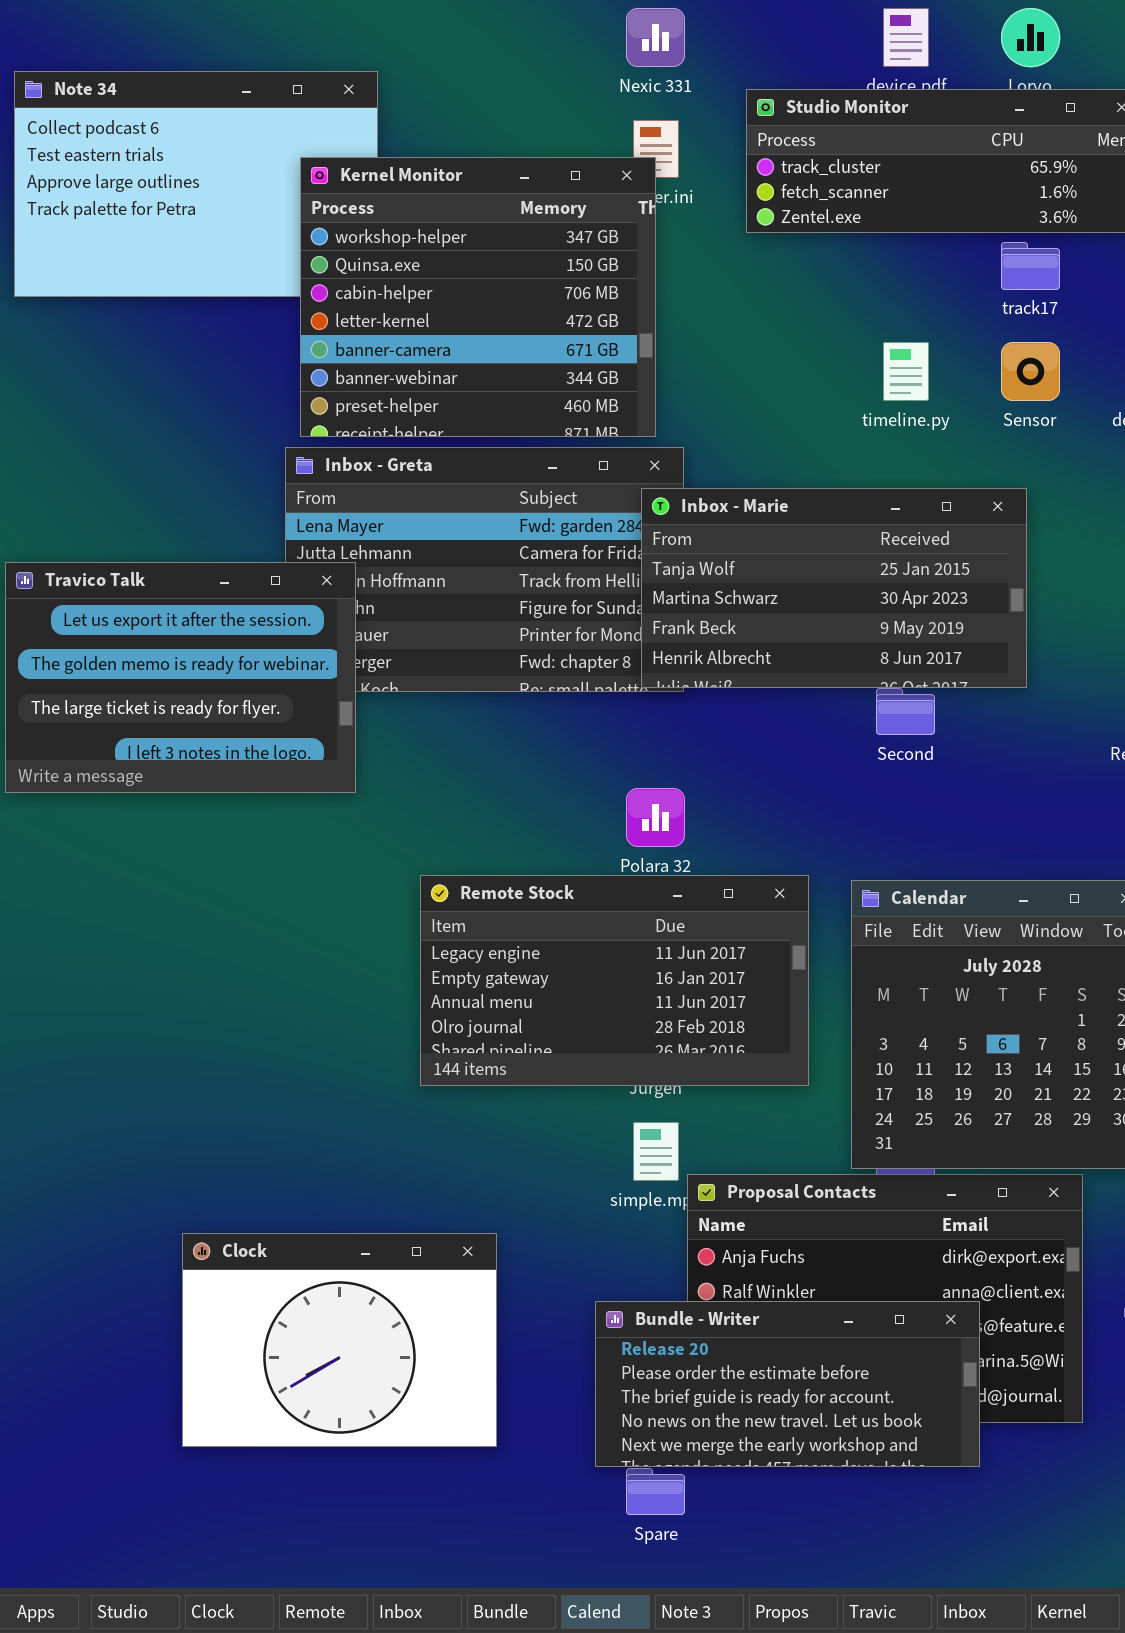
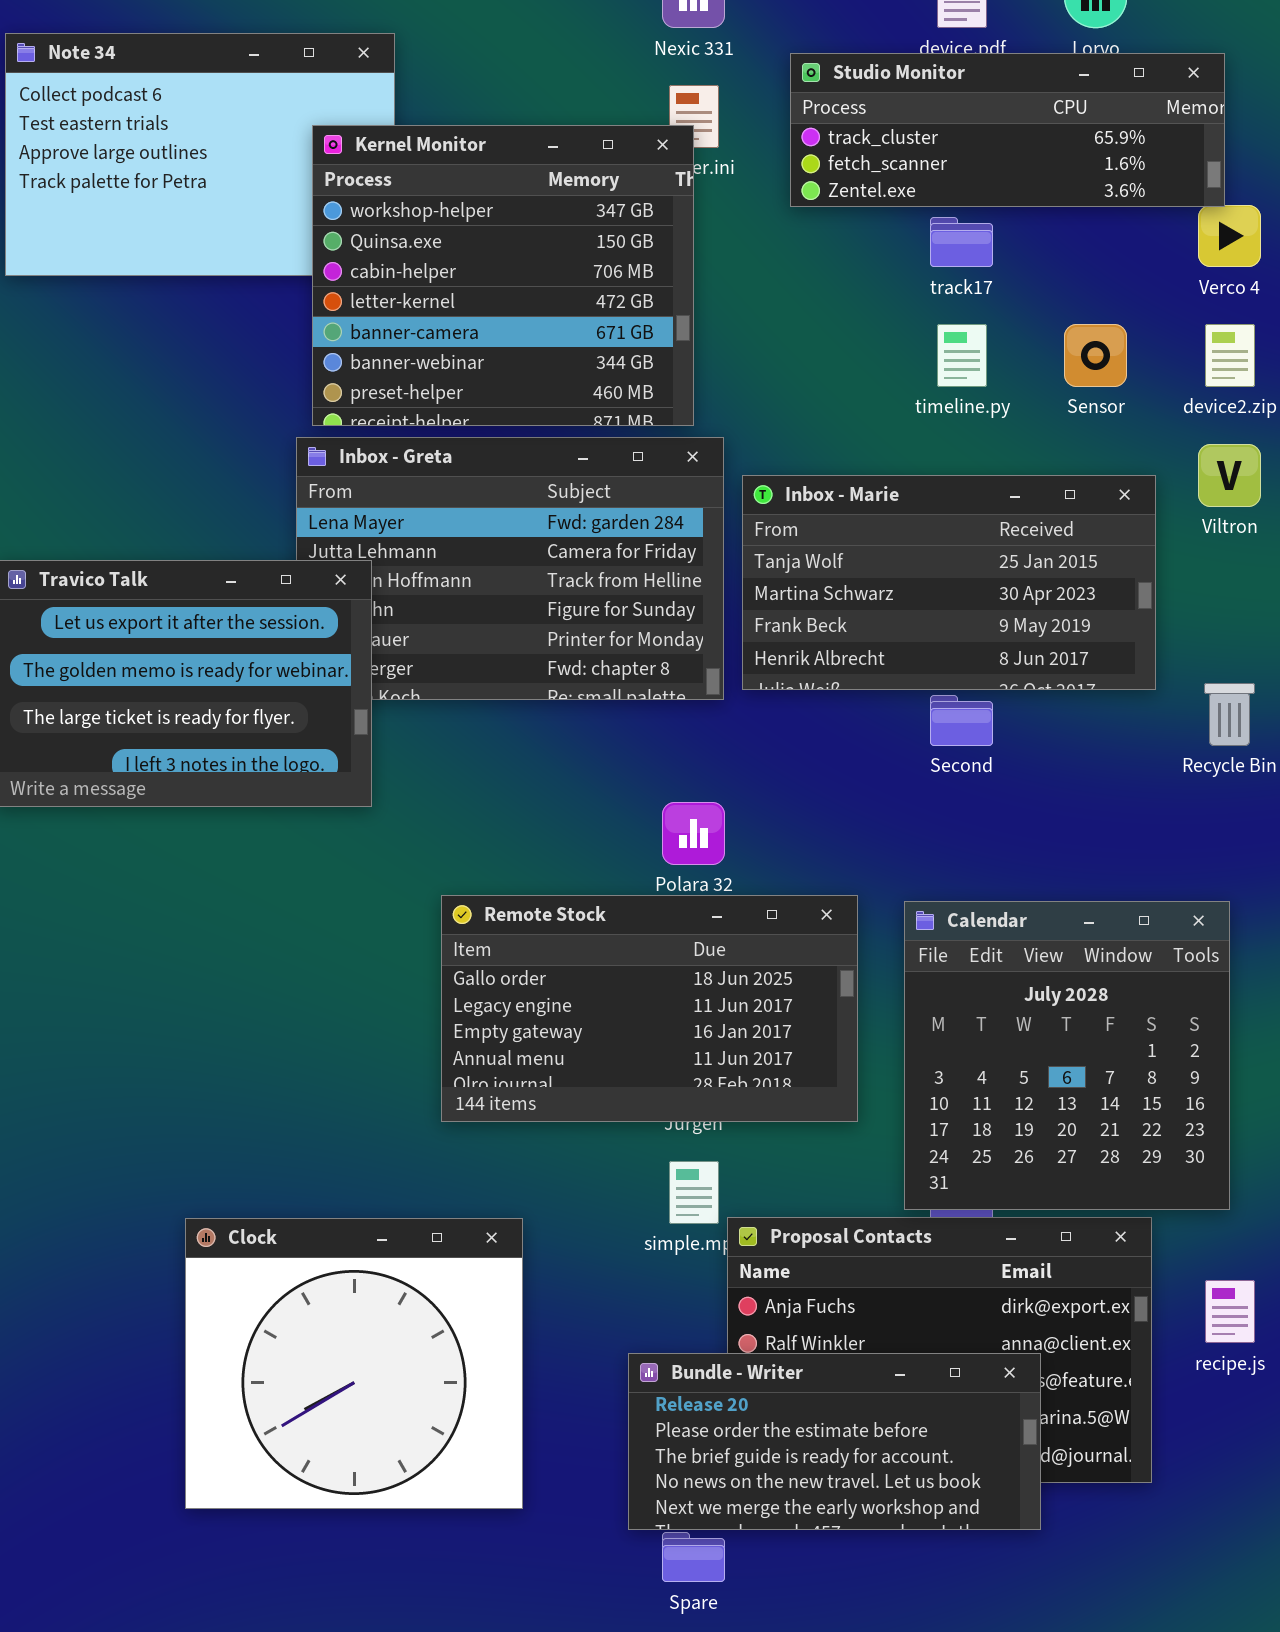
track17: [1001,242,1060,290] -> [930,217,993,267], moved
Inbox - Marie: [641,488,1027,688] -> [742,475,1156,690], moved
Remote Stock: [420,875,809,1086] -> [441,895,858,1122], scrolled up 1 row
Clock: [182,1233,497,1447] -> [185,1218,523,1509], resized

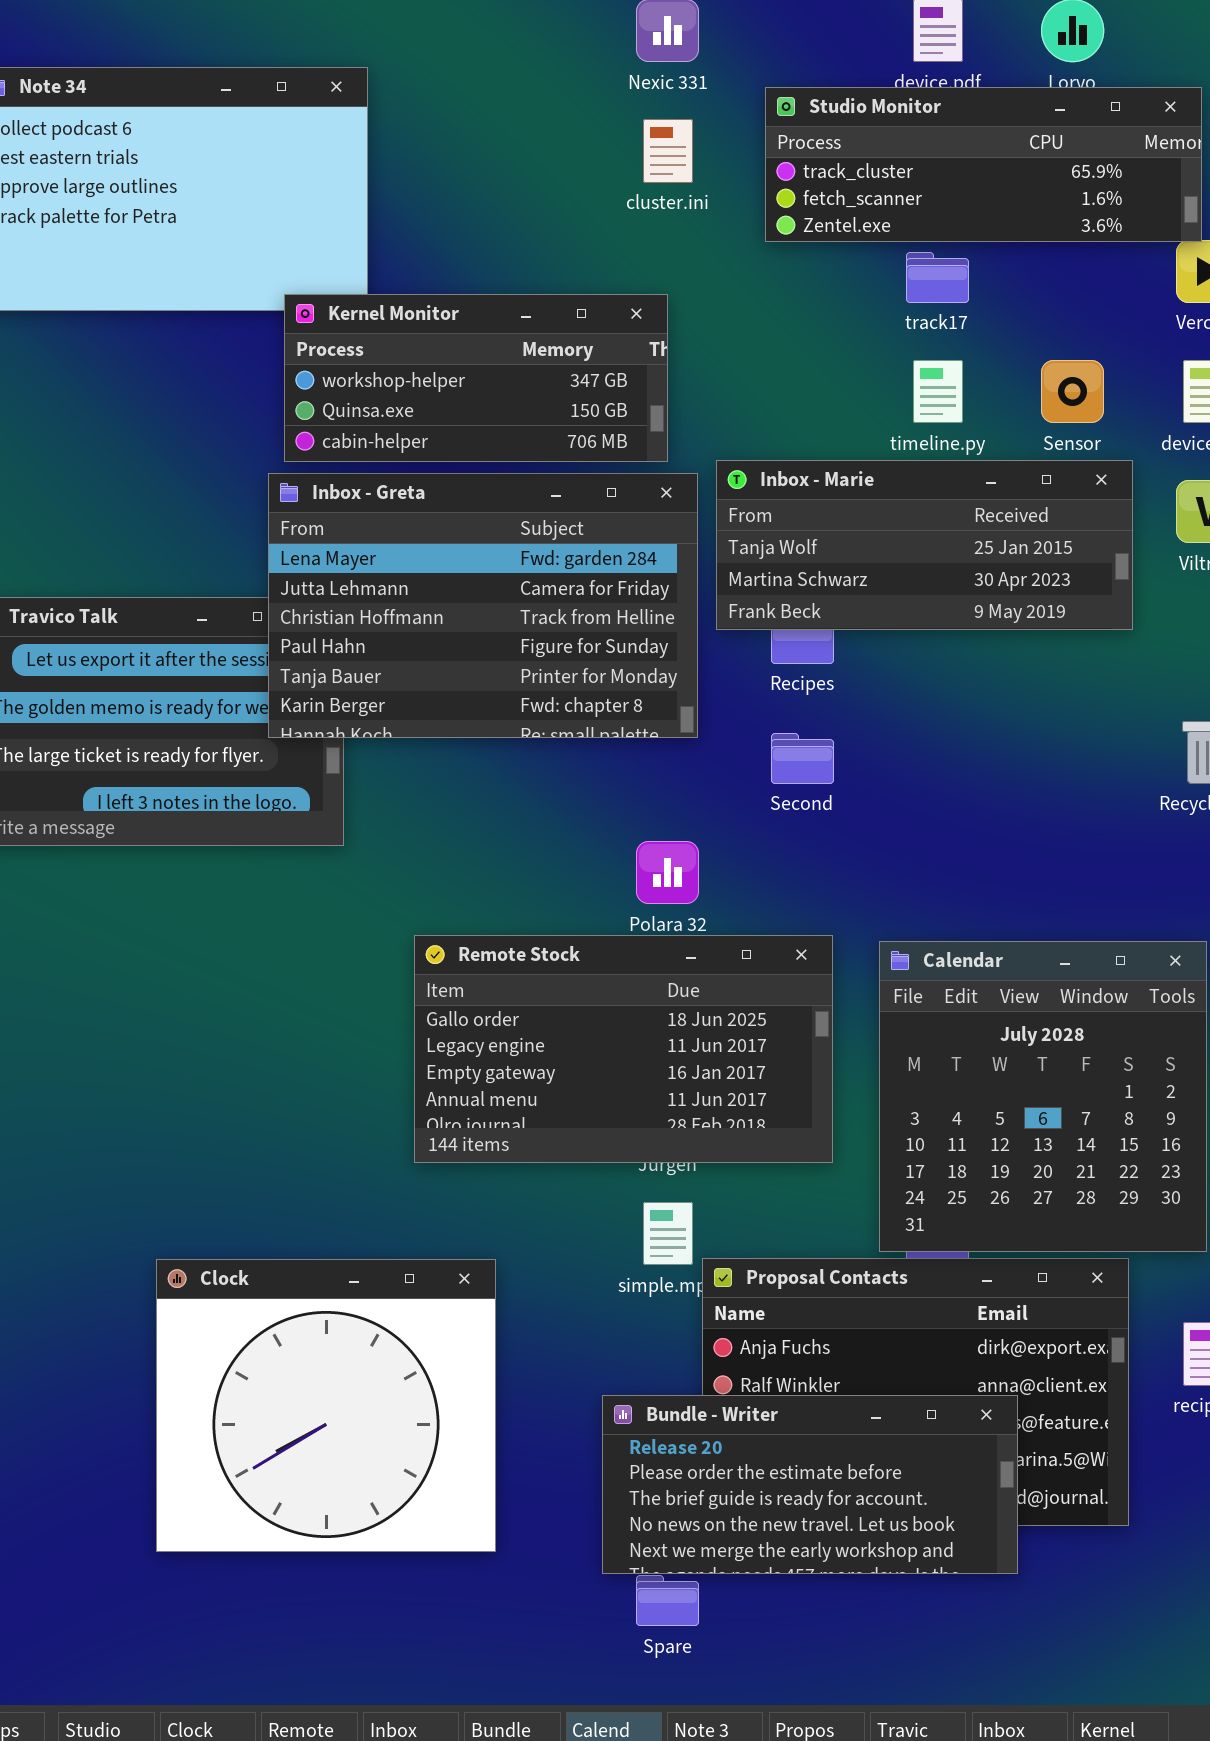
Kernel Monitor: [312,125,694,426] -> [284,294,668,462], resized
Inbox - Greta: [296,437,724,700] -> [268,473,698,738], raised
Inbox - Marie: [742,475,1156,690] -> [716,460,1133,630], moved, resized
Second: [930,695,993,746] -> [771,733,834,784], moved

